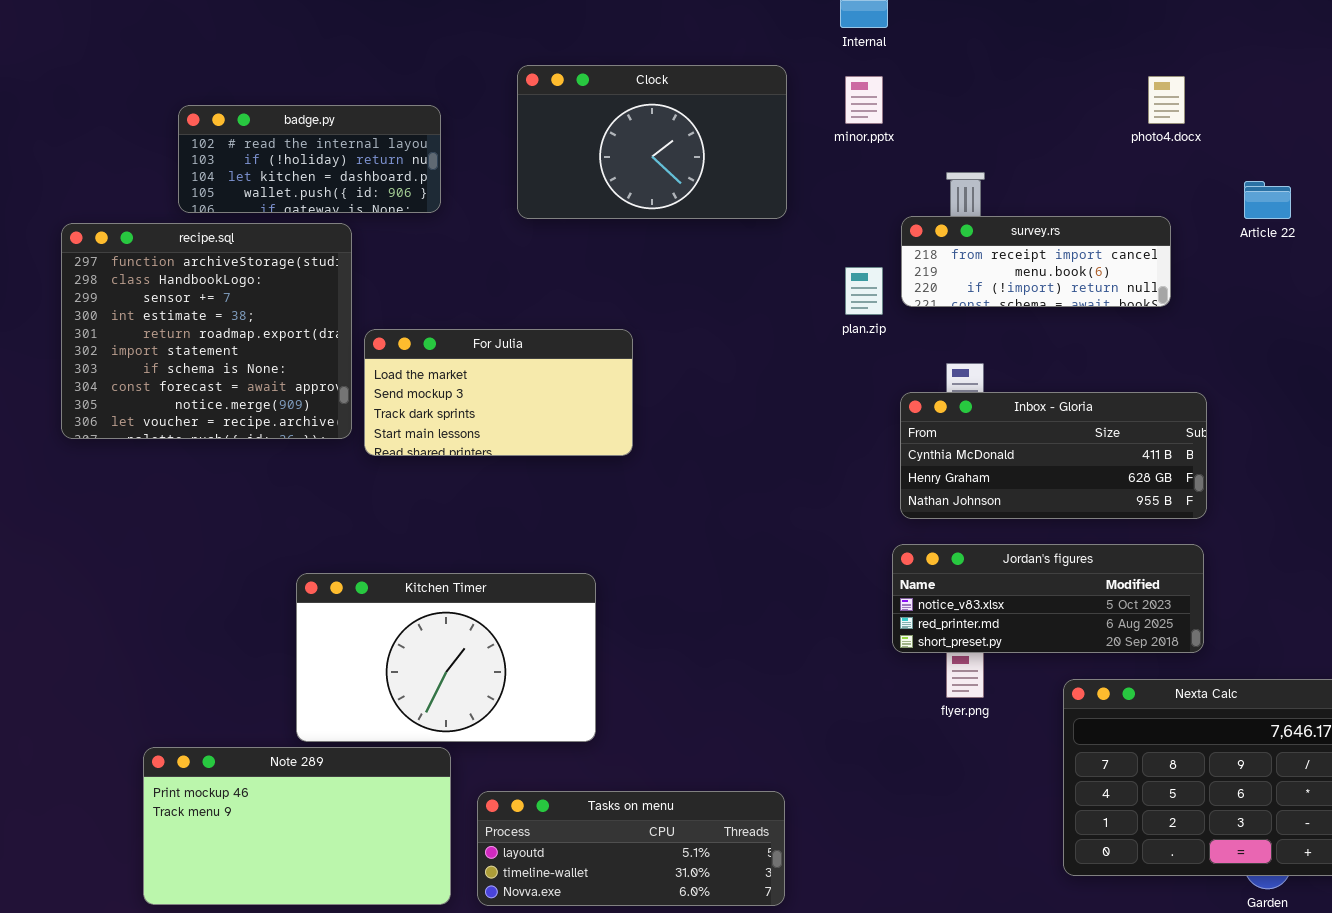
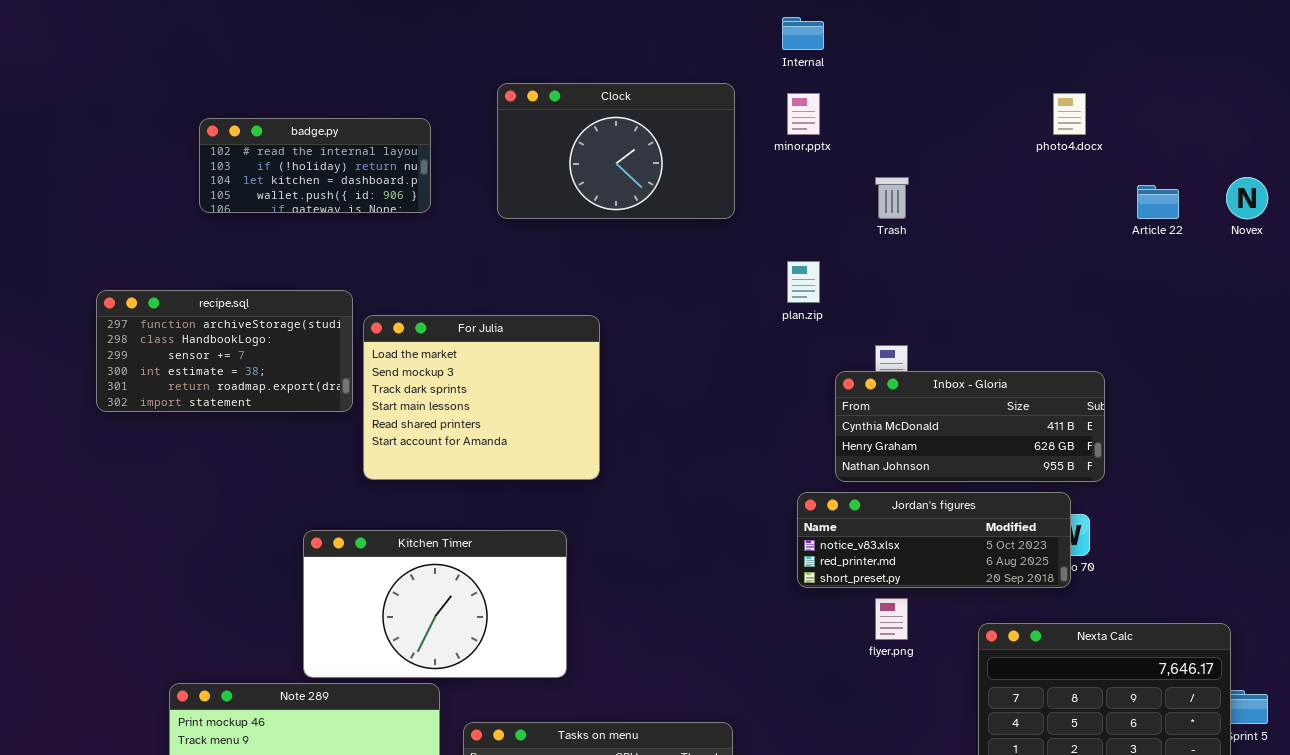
survey.rs: [901,216,1171,307] -> none, closed
recipe.sql: [61,223,352,439] -> [96,290,353,412], resized
For Julia: [364,329,633,456] -> [363,315,600,480], resized
Jordan's figures: [892,544,1204,653] -> [797,492,1071,588], moved

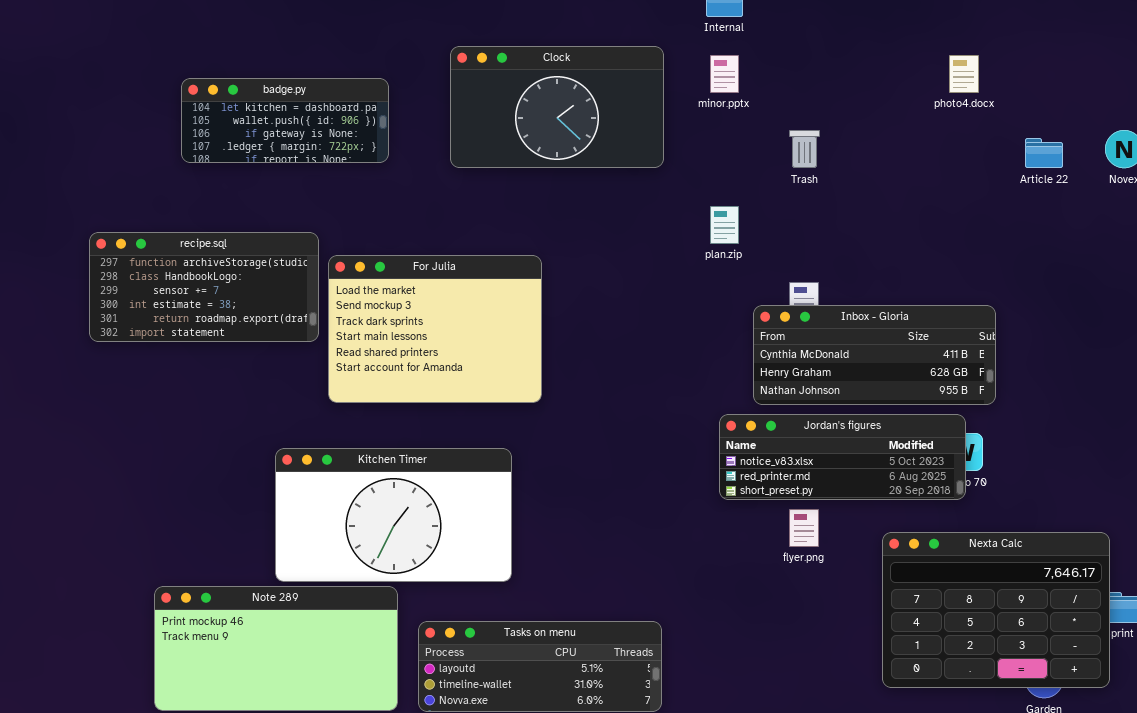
badge.py: [199,118,431,213] -> [181,78,389,163], scrolled down 2 rows

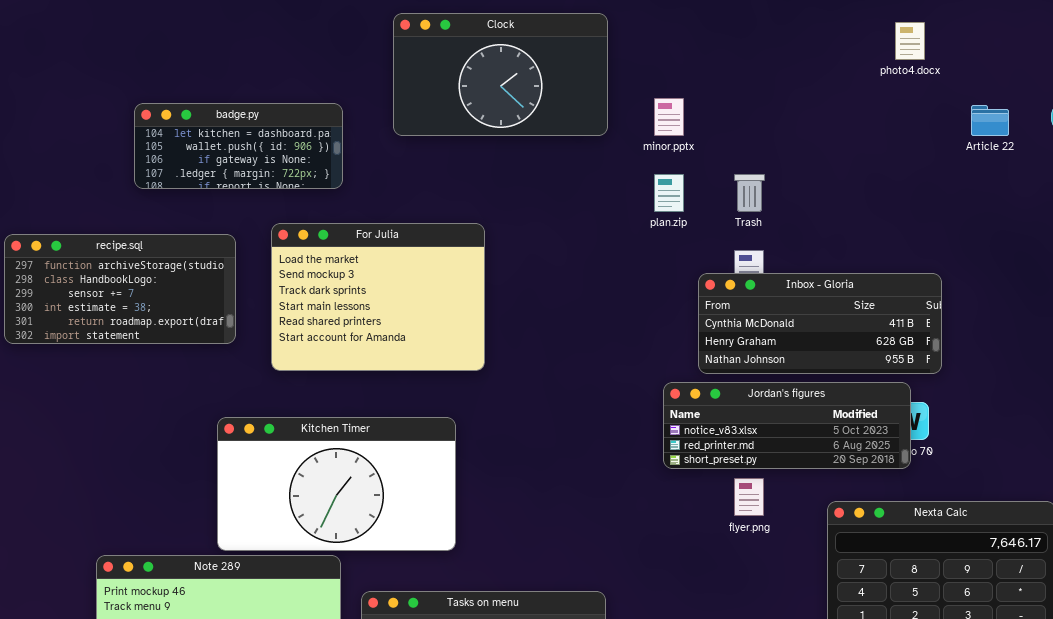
minor.pptx: [710,55,739,93] -> [654,98,684,136], moved
badge.py: [181,78,389,163] -> [134,103,343,189], moved
Trash: [789,130,820,168] -> [734,174,765,212], moved
recipe.sql: [89,232,319,342] -> [4,234,236,344], moved

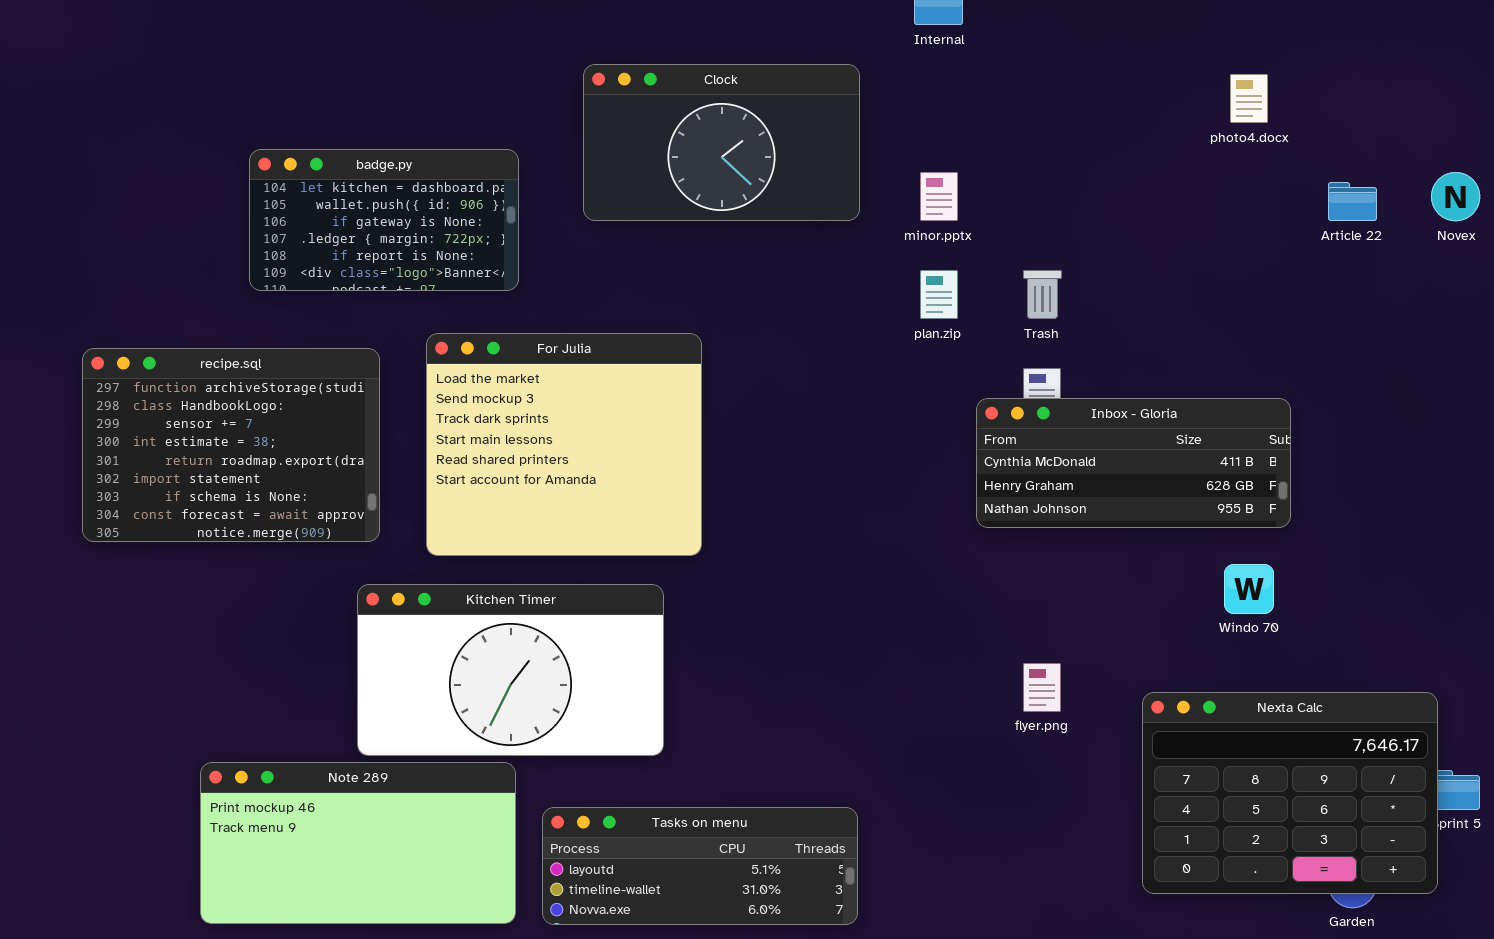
badge.py: [134,103,343,189] -> [249,149,519,291], resized
For Julia: [271,223,485,371] -> [426,333,702,556], resized
recipe.sql: [4,234,236,344] -> [82,348,380,542], resized
Jordan's figures: [663,382,911,469] -> none, closed

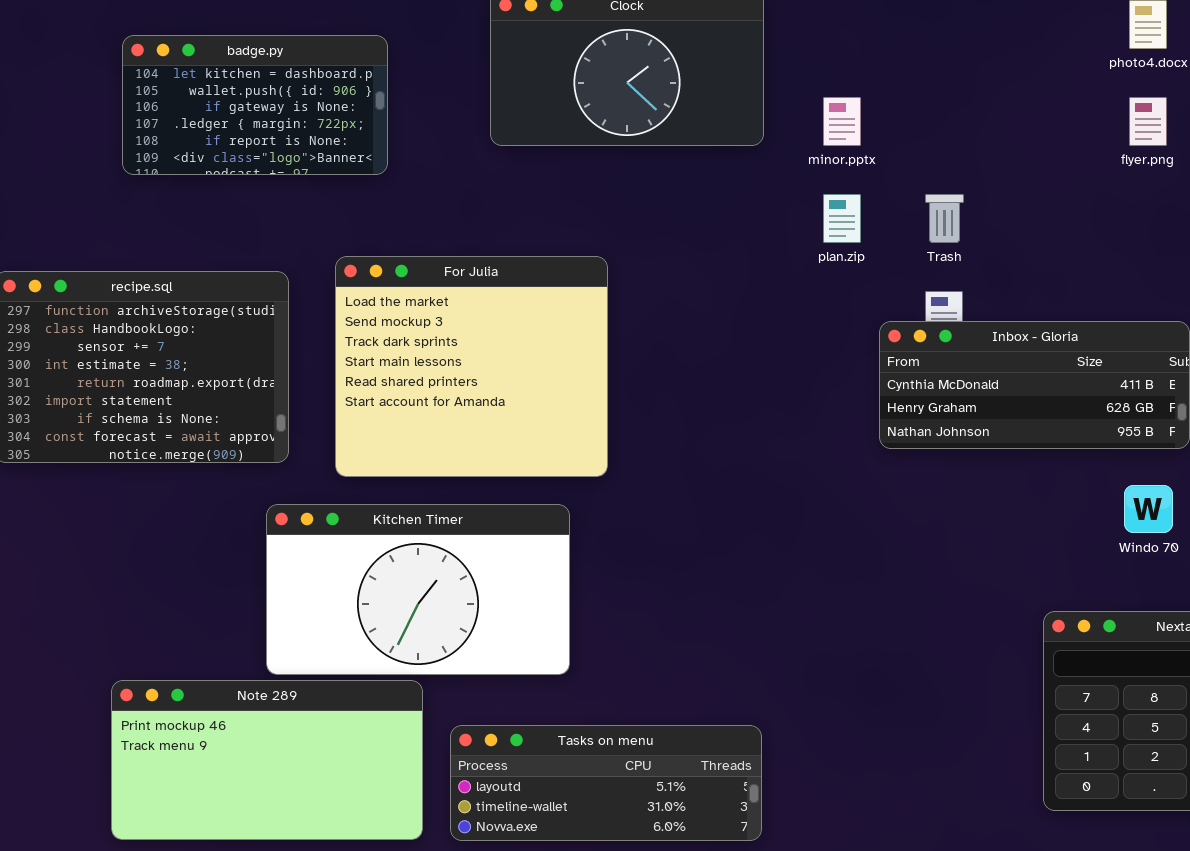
badge.py: [249,149,519,291] -> [122,35,388,175], moved
flyer.png: [1023,663,1061,712] -> [1129,97,1167,146], moved

